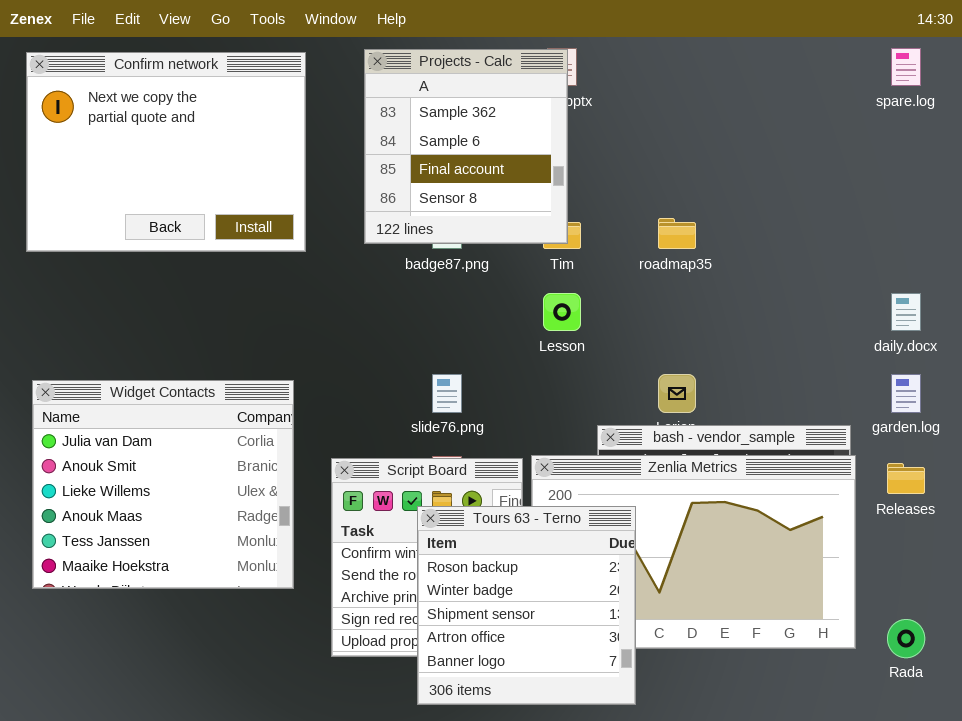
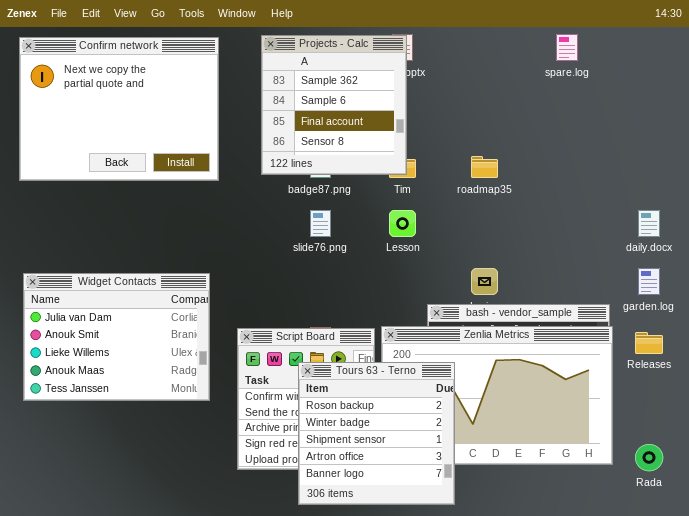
spare.log: [891,48,921,86] -> [556,34,578,61], moved
slide76.png: [432,374,462,413] -> [310,210,331,237], moved
Widget Contacts: [32,380,294,589] -> [23,273,210,401], resized

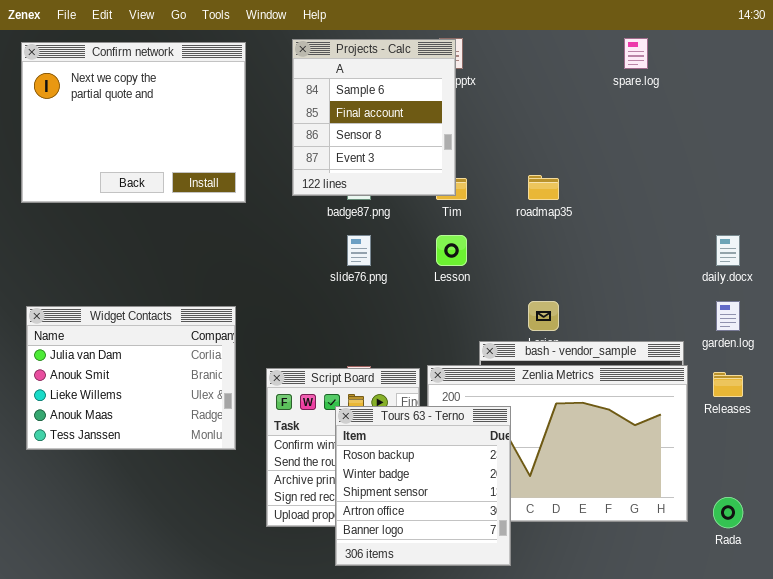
Projects - Calc: [261,35,407,175] -> [292,39,456,196], scrolled down 1 row

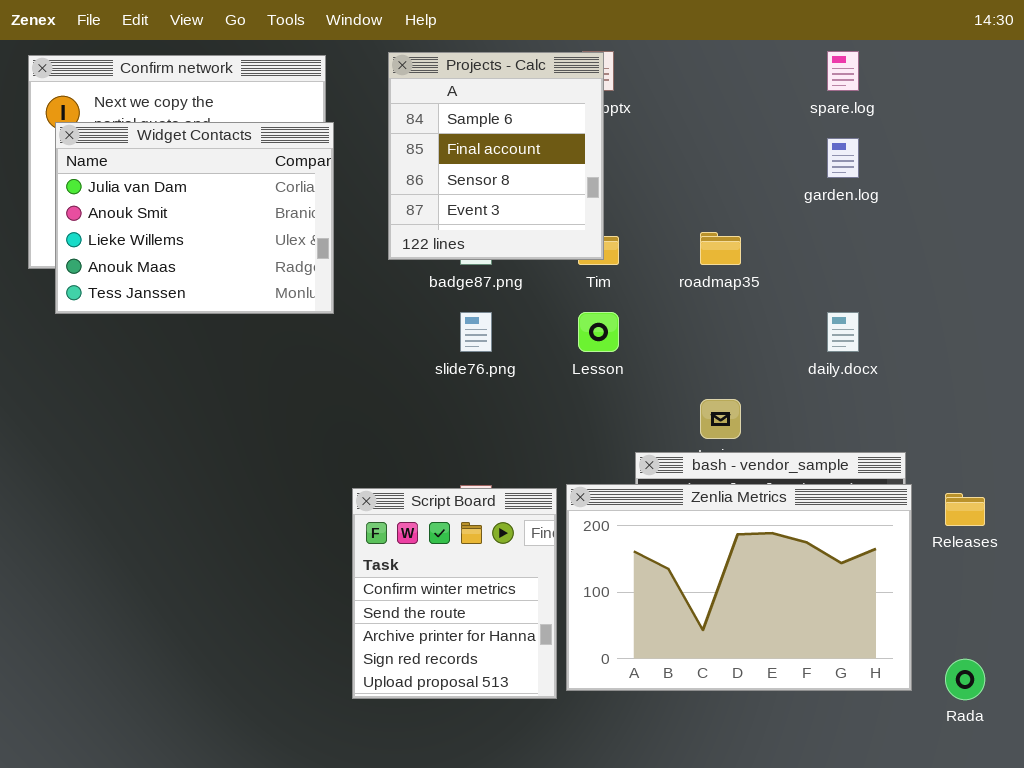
daily.docx: [716,235,740,266] -> [827,312,859,352], moved
garden.log: [716,301,740,331] -> [827,138,859,178], moved
Widget Contacts: [26,306,236,450] -> [55,122,334,314], moved
Tours 63 - Terno: [335,406,511,566] -> none, closed

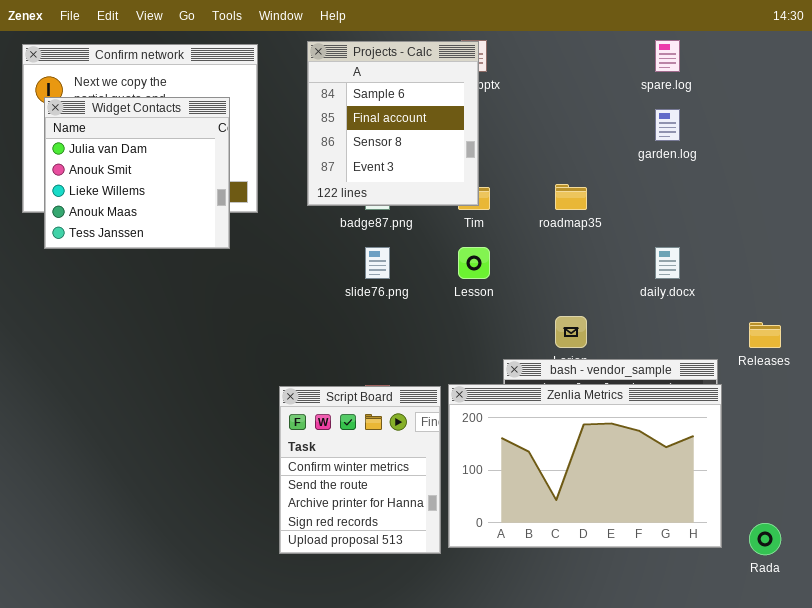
Widget Contacts: [55,122,334,314] -> [44,97,230,249], resized
Releases: [945,493,985,526] -> [749,322,781,348], moved

